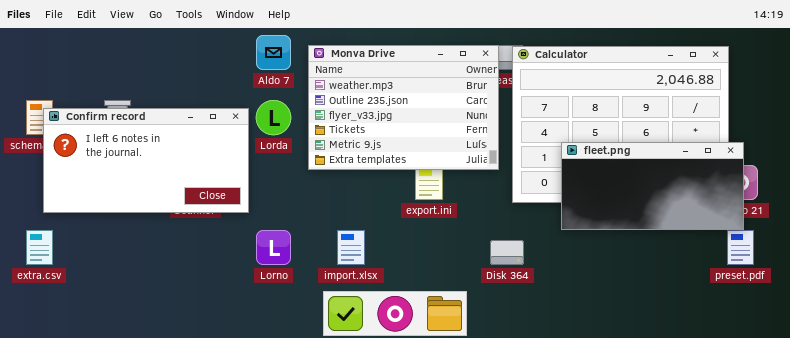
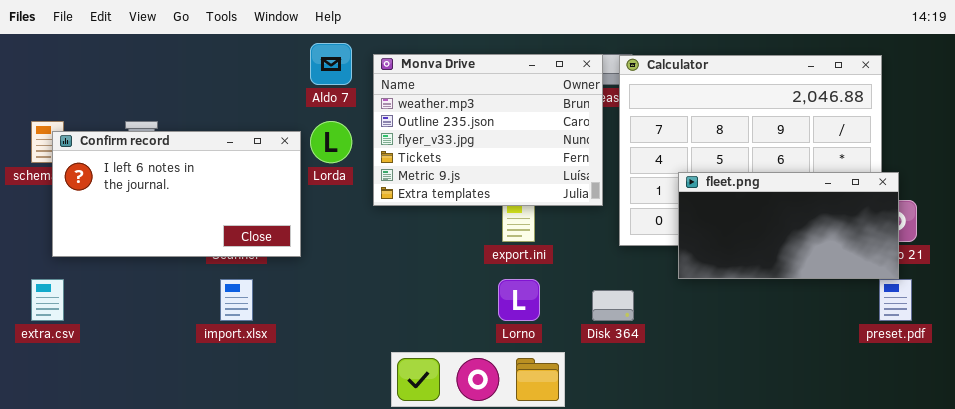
Lorno: [256,230,291,265] -> [498,279,540,321], moved
import.xlsx: [337,230,365,265] -> [220,279,253,321], moved

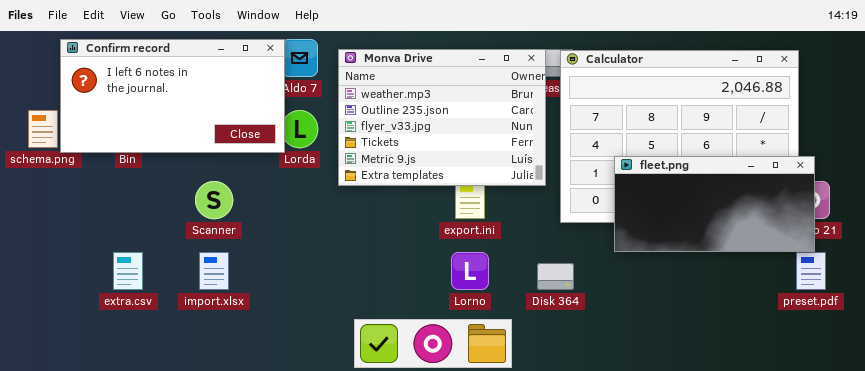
Confirm record: [52,131,301,257] -> [60,39,285,153], moved
extra.csv: [31,279,64,321] -> [113,252,143,290], moved

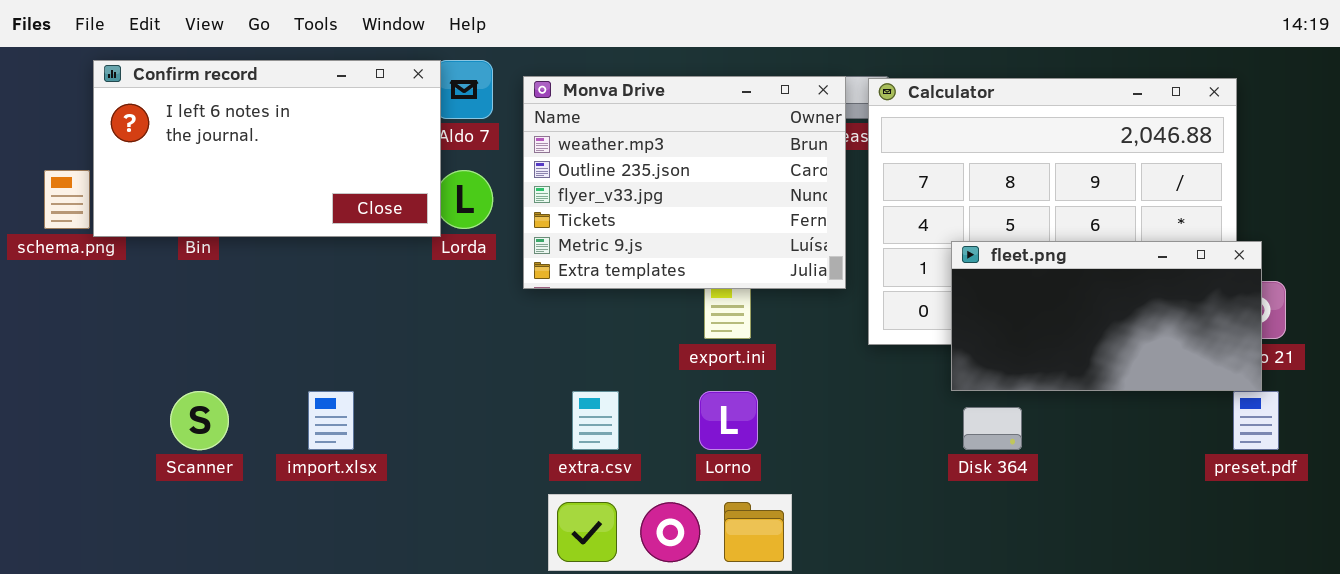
Scanner: [195,181,233,219] -> [170,391,229,450], moved
extra.csv: [113,252,143,290] -> [572,391,619,450], moved
Disk 364: [537,263,574,290] -> [963,407,1022,450], moved

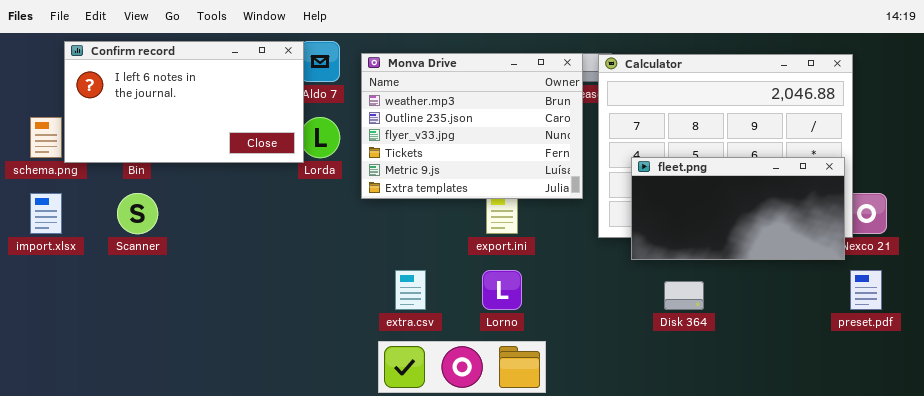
fleet.png: [951,241,1262,391] -> [631,157,845,260], moved
Scanner: [170,391,229,450] -> [117,193,158,234], moved
import.xlsx: [308,391,354,450] -> [30,193,62,234], moved

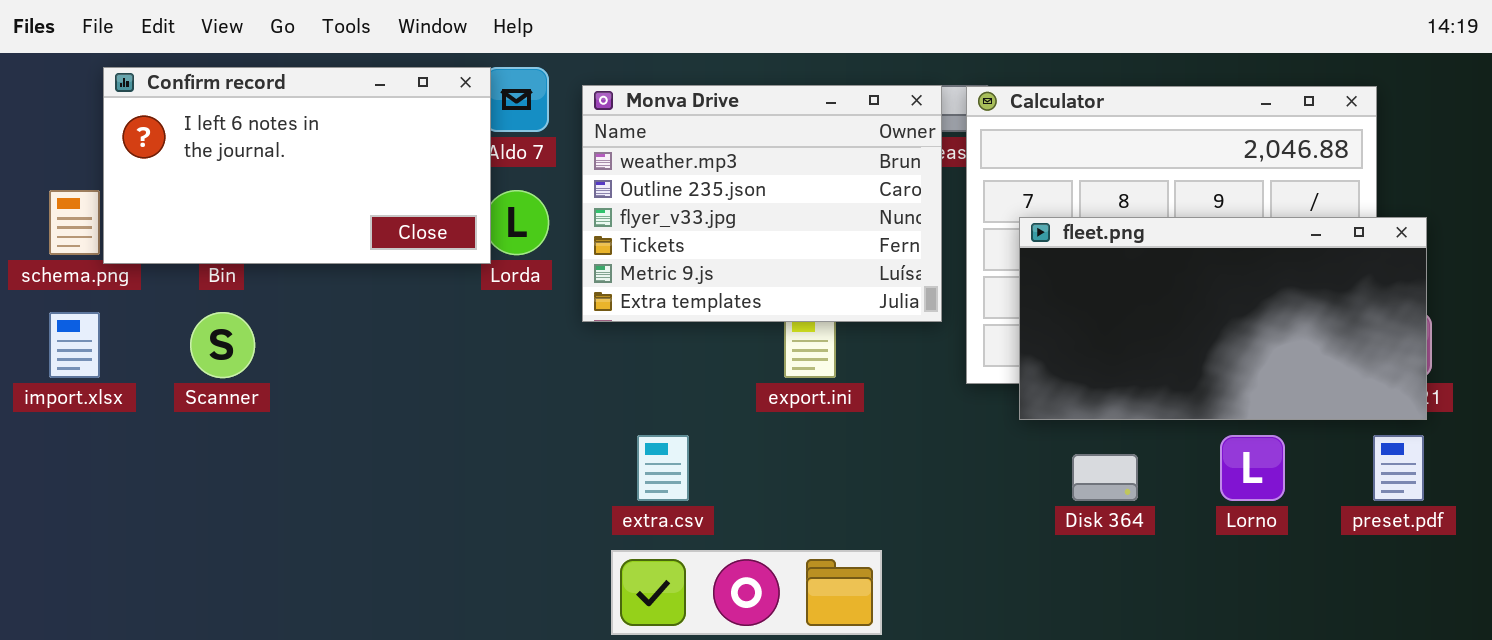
fleet.png: [631,157,845,260] -> [1019,217,1427,420], resized
Lorno: [482,270,522,310] -> [1220,435,1285,501], moved

